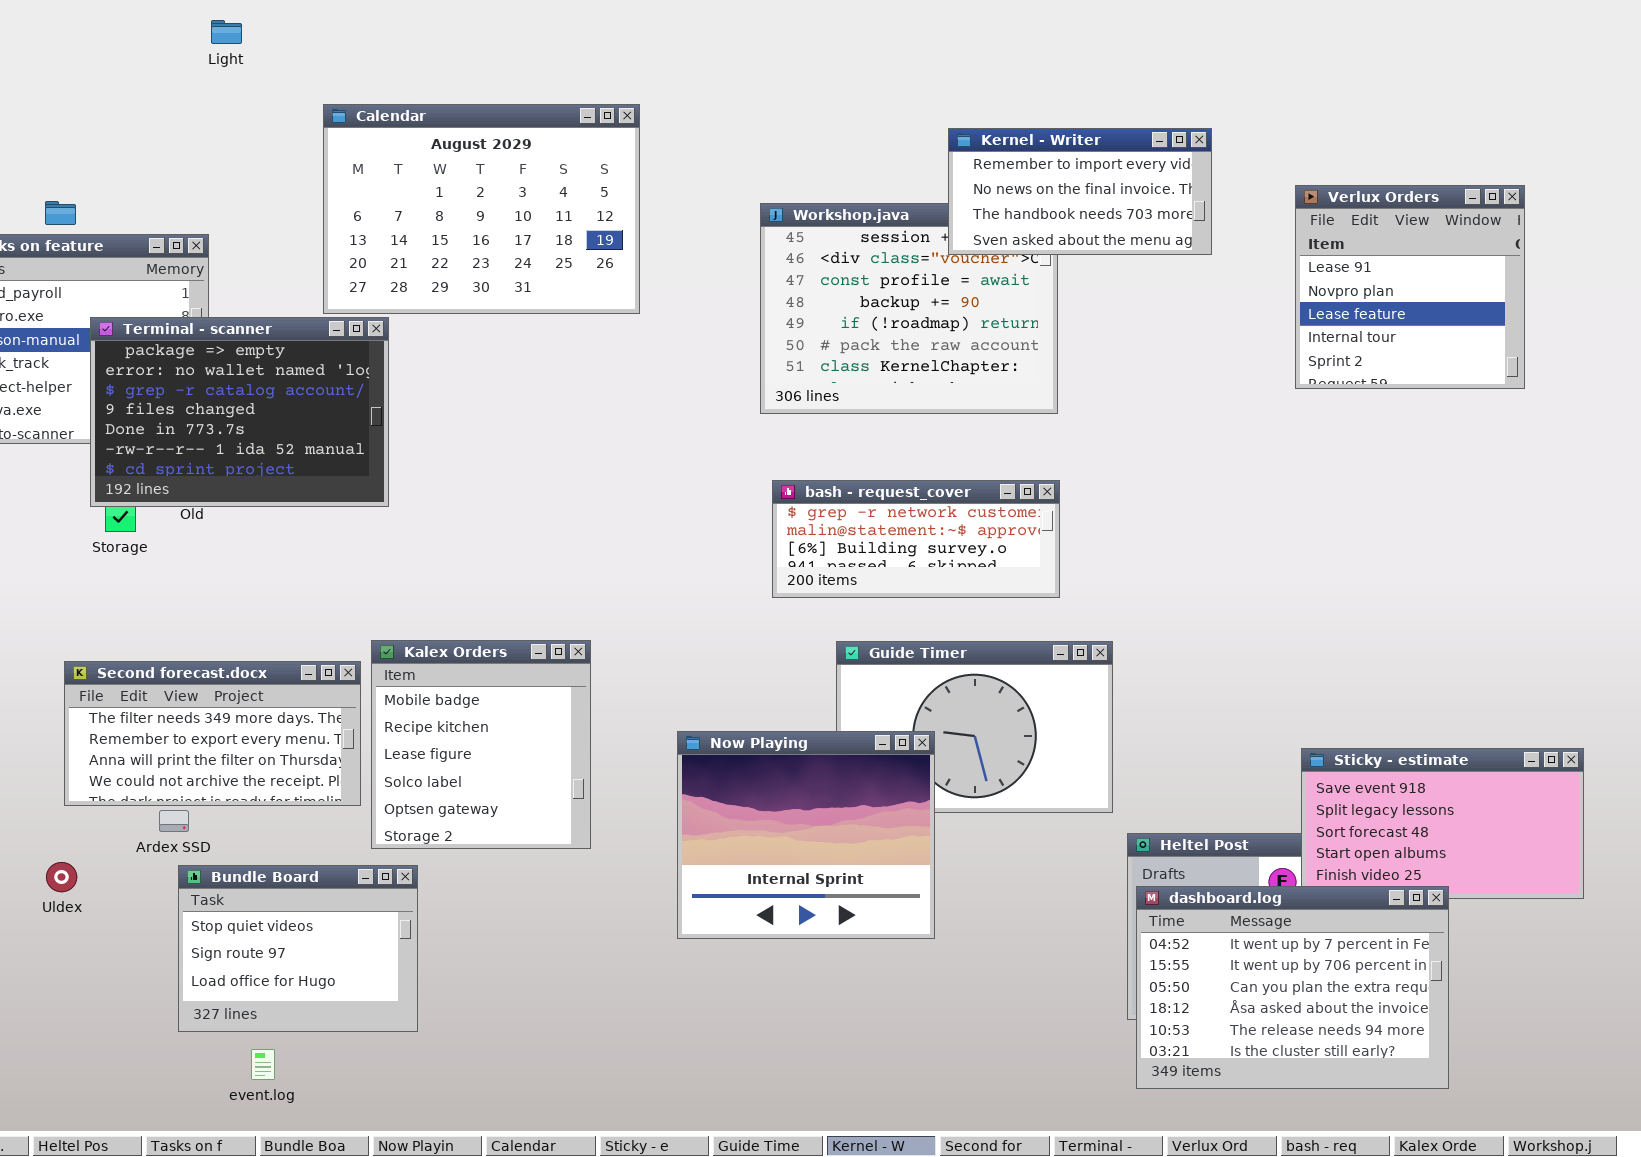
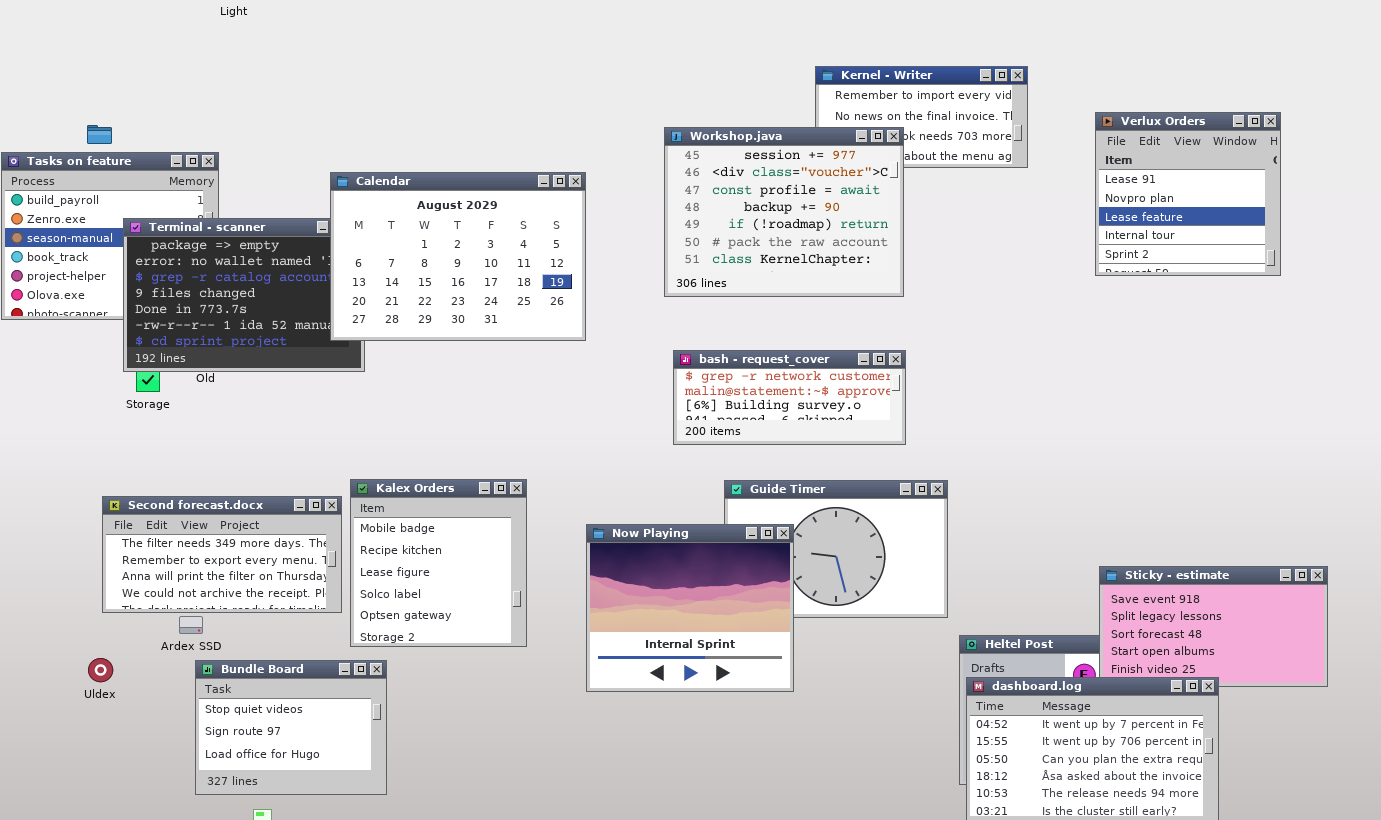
Calendar: [323,104,640,314] -> [330,172,586,341], moved
Workshop.java: [760,203,1058,414] -> [664,127,904,297], raised
Now Playing: [677,731,935,939] -> [586,524,794,692], moved

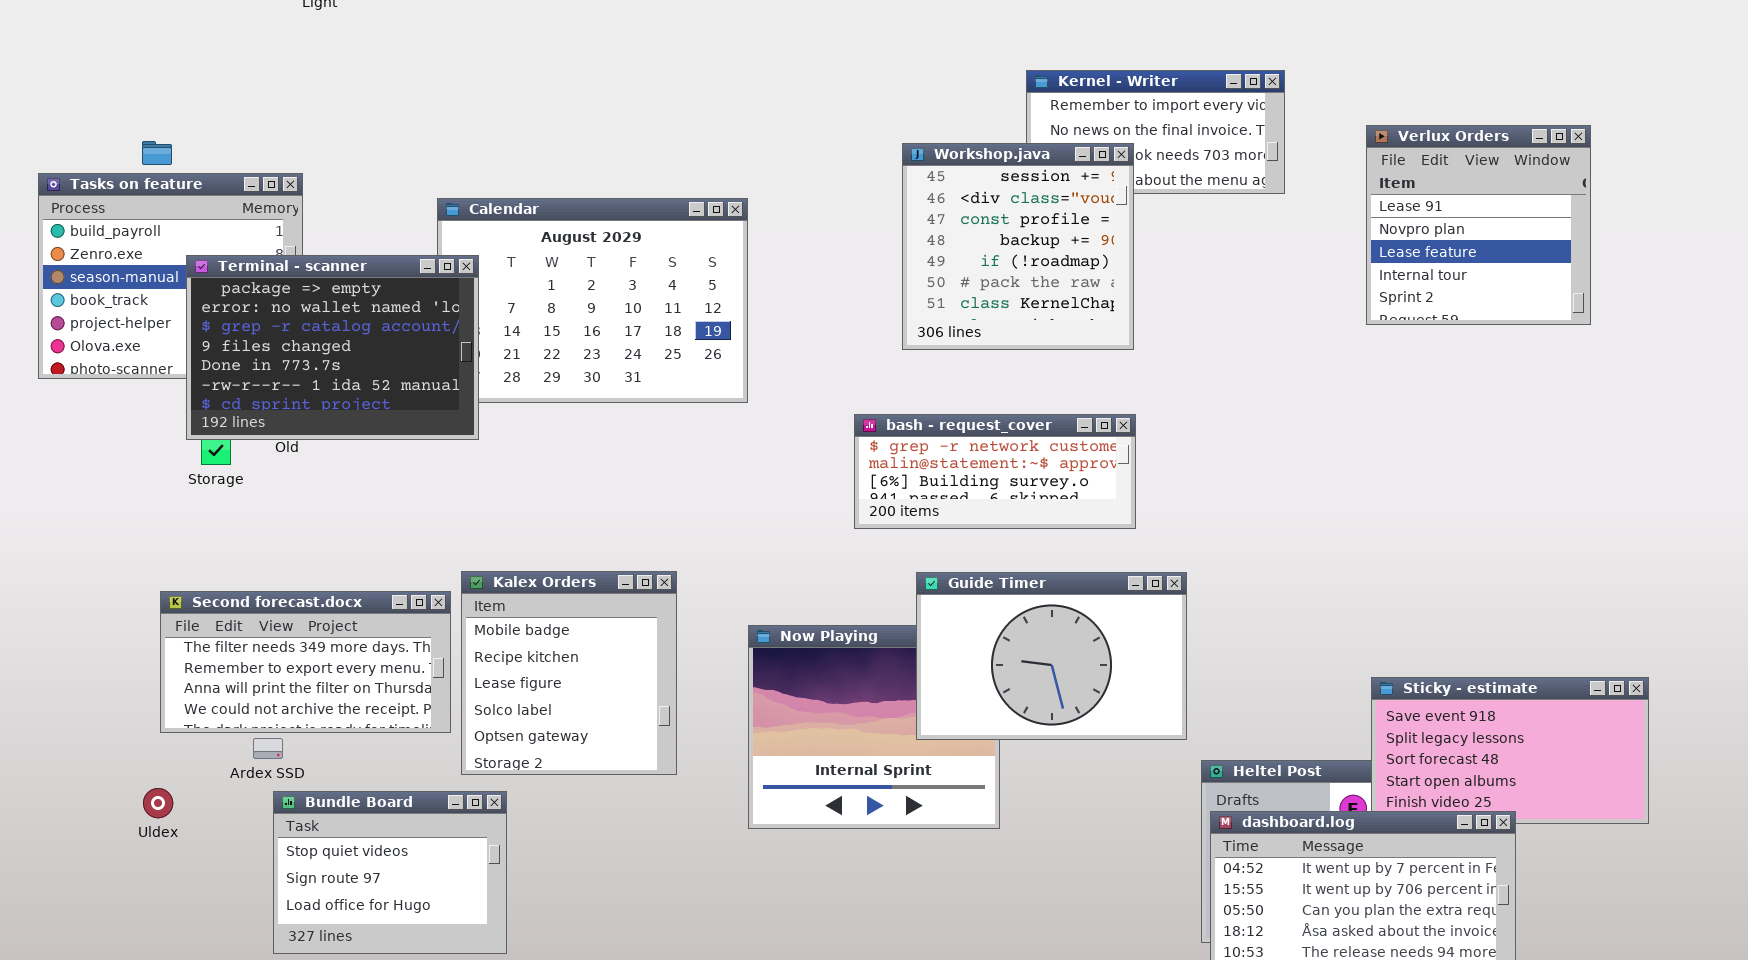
Workshop.java: [664,127,904,297] -> [902,143,1134,350], resized
Terminal - scanner: [123,218,365,372] -> [186,255,479,440], raised
Guide Timer: [724,480,948,618] -> [916,572,1187,740], raised

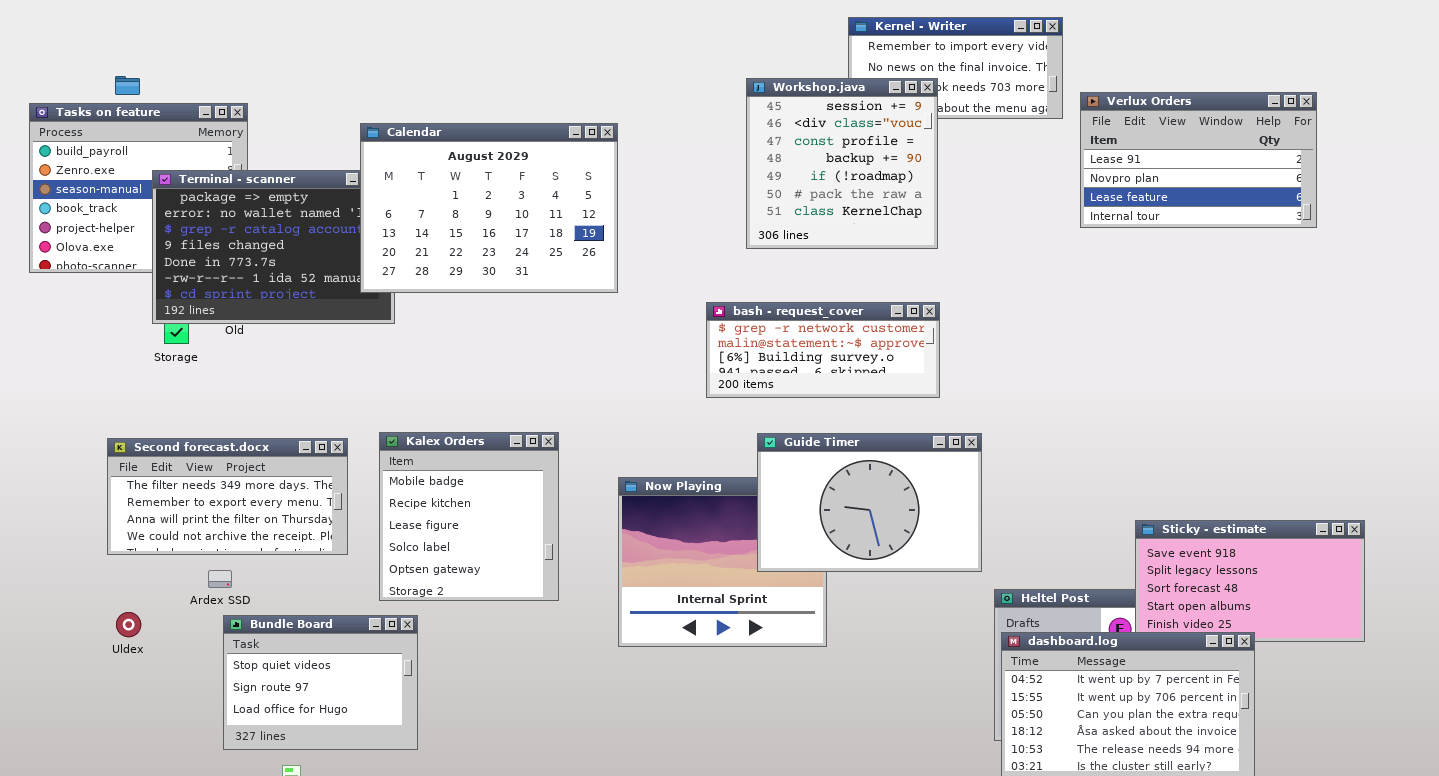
Verlux Orders: [1366,125,1591,325] -> [1080,92,1317,228], resized
Calendar: [437,198,748,403] -> [360,123,618,293], raised
Second forecast.docx: [160,591,451,733] -> [107,438,348,555], moved

